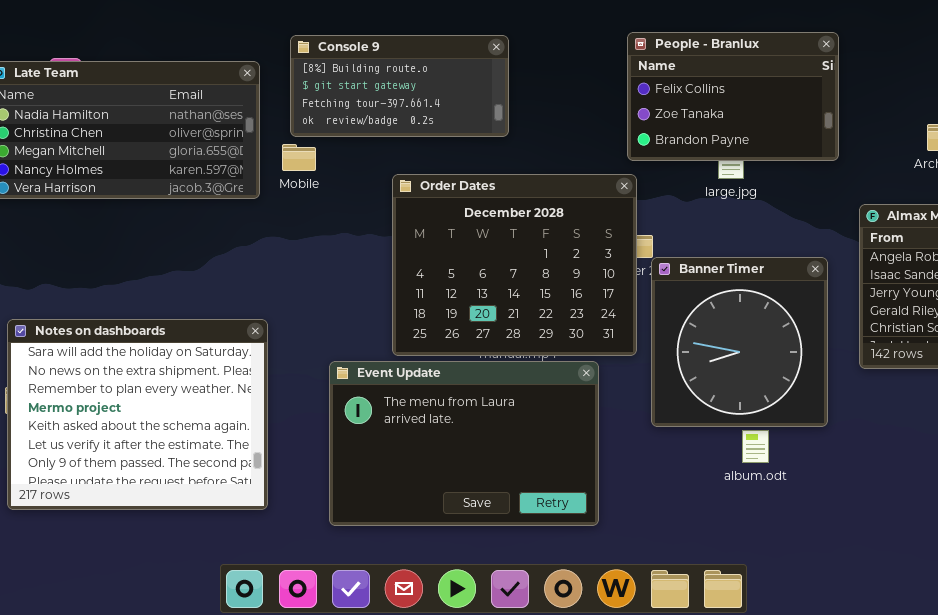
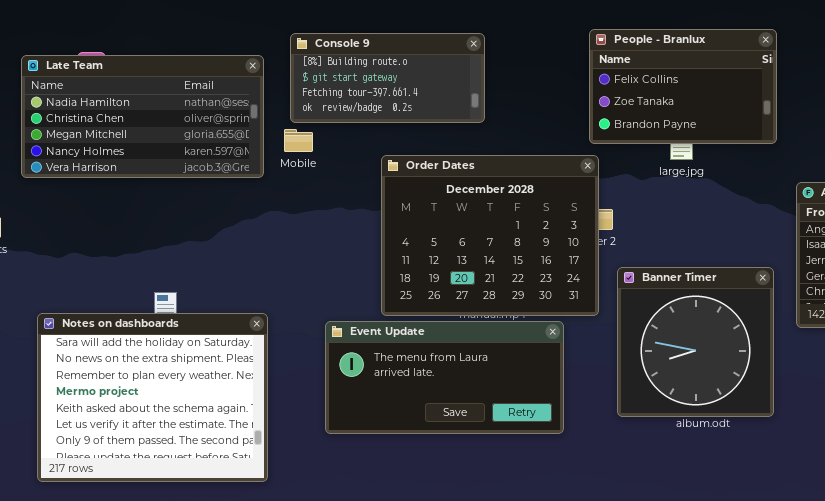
Banner Timer: [651,257,828,427] -> [617,267,774,417], moved
Notes on dashboards: [7,319,268,510] -> [37,313,268,482], moved
Event Update: [329,361,599,526] -> [325,321,564,434], resized

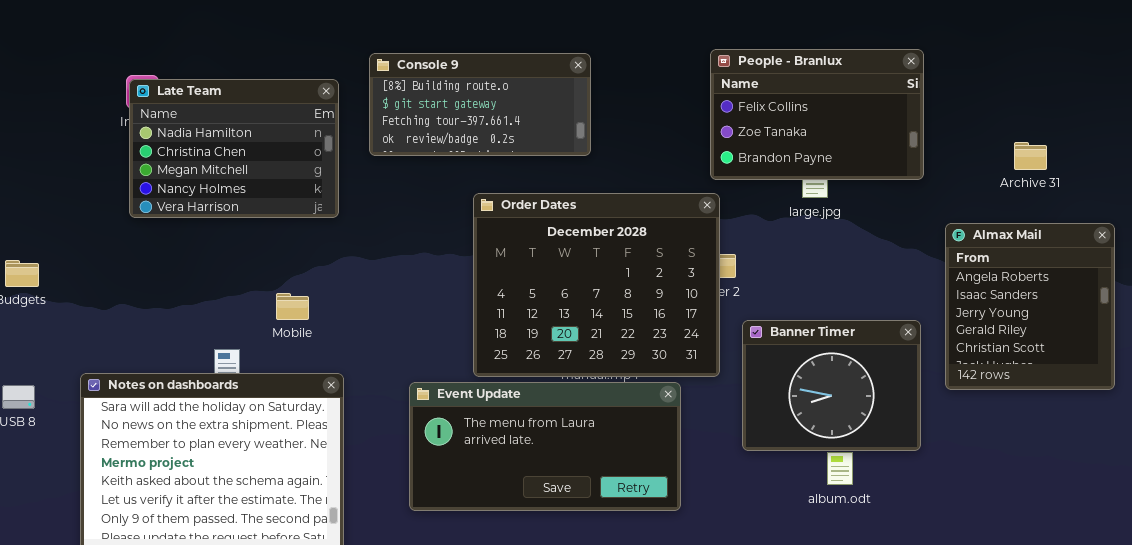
Late Team: [21,55,264,178] -> [129,79,339,218], resized
Mobile: [284,129,313,152] -> [276,293,309,320], moved
Banner Timer: [617,267,774,417] -> [742,320,921,451], resized

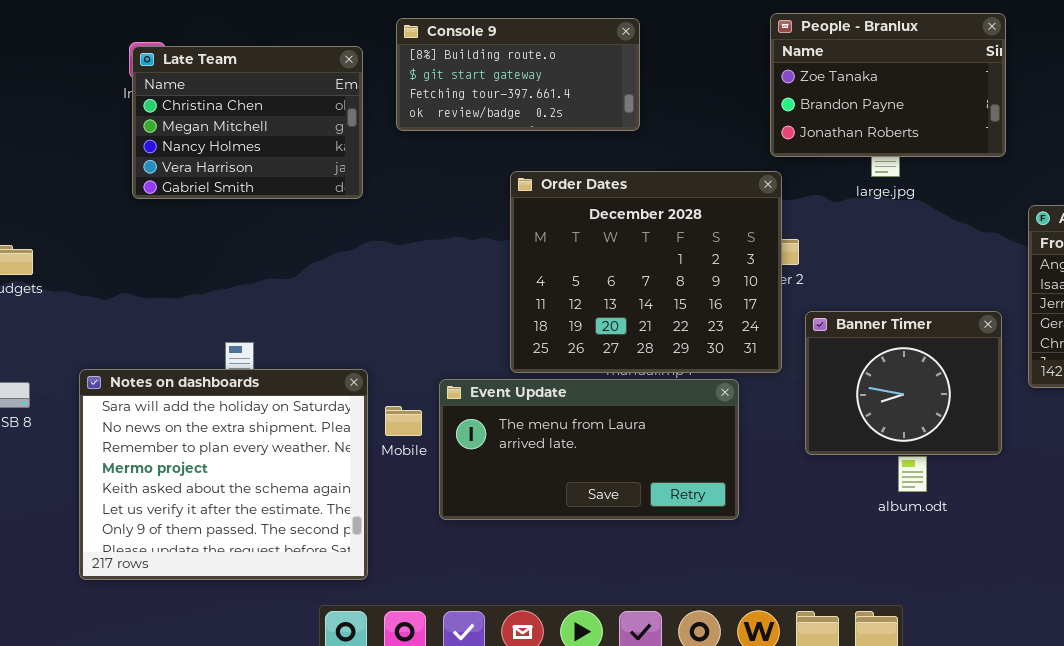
People - Branlux: [710,49,924,180] -> [770,13,1006,157], scrolled down 1 row
Late Team: [129,79,339,218] -> [132,46,363,199], scrolled down 1 row
Mobile: [276,293,309,320] -> [385,406,422,436], moved

